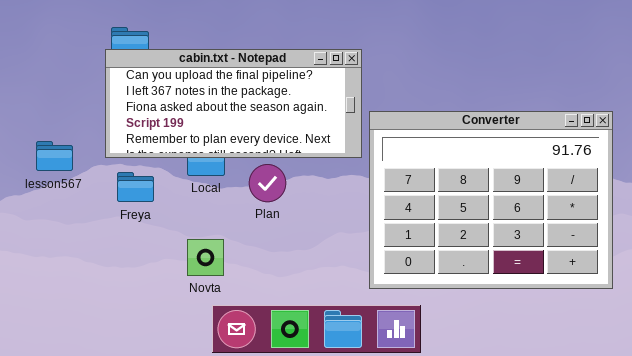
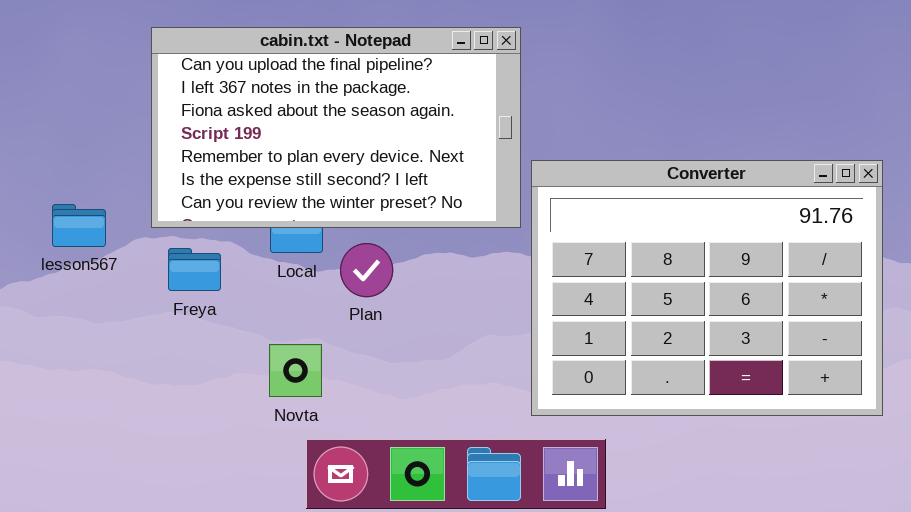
cabin.txt - Notepad: [105,49,362,158] -> [151,27,521,228], resized
Plan: [249,164,286,202] -> [340,243,393,297], moved

